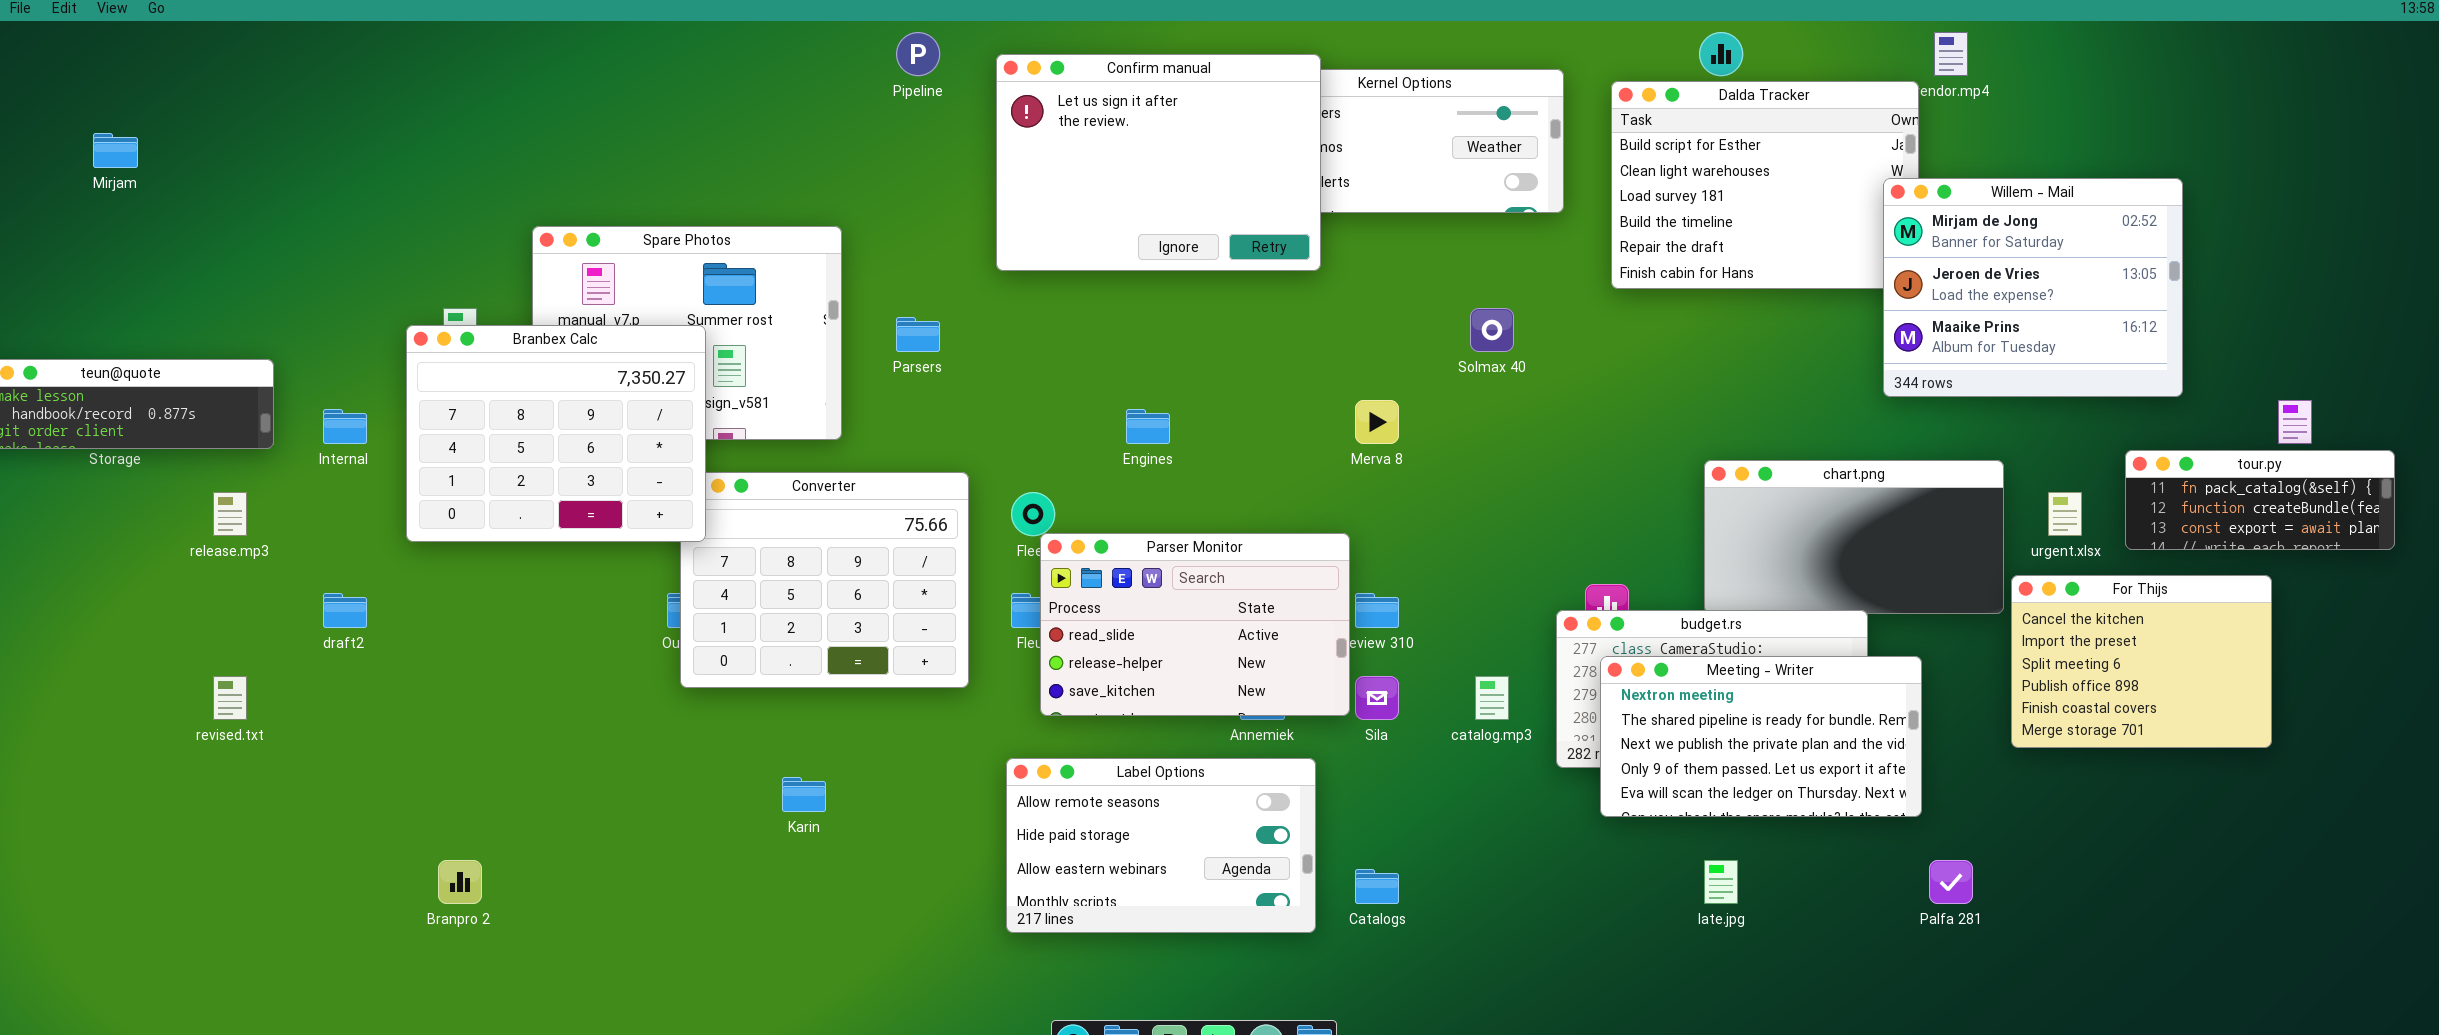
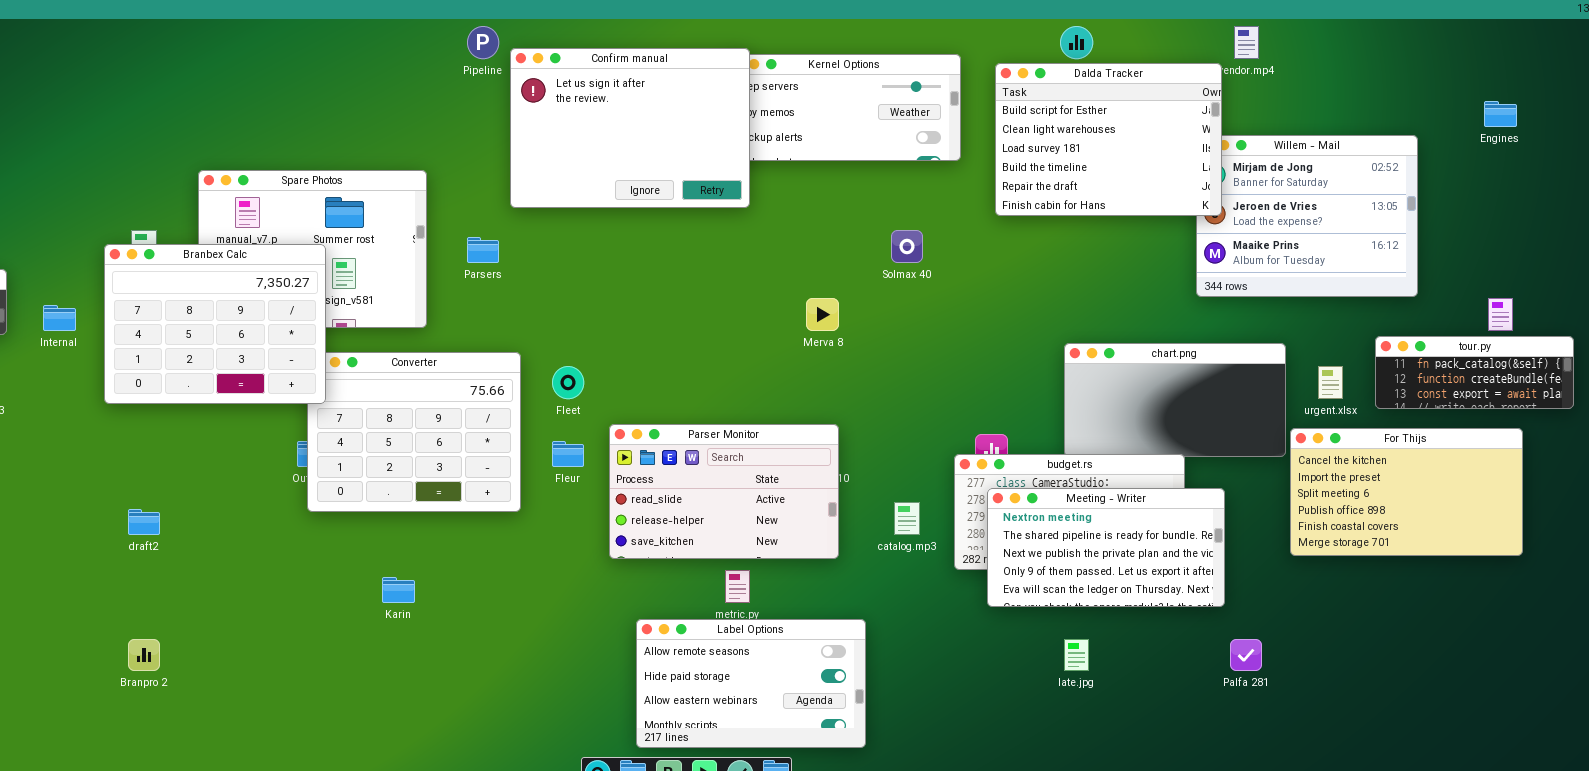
Confirm manual: [996,54,1321,271] -> [510,48,750,208], moved
Dalda Tracker: [1611,81,1919,289] -> [995,63,1222,216], raised
Engines: [1126,409,1170,444] -> [1484,101,1517,127], moved
Parser Monitor: [1040,533,1350,716] -> [609,424,839,559], moved
For Thijs: [2011,575,2272,748] -> [1290,428,1523,556], resized
draft2: [323,593,367,628] -> [128,509,160,535], moved
Label Options: [1006,758,1316,933] -> [636,619,866,748], moved

